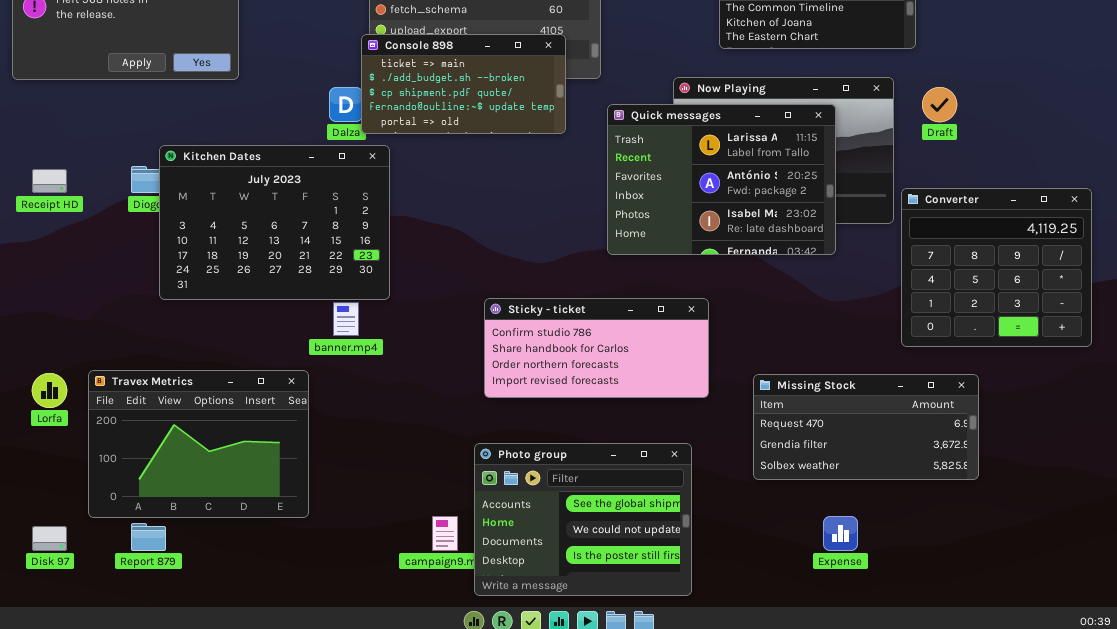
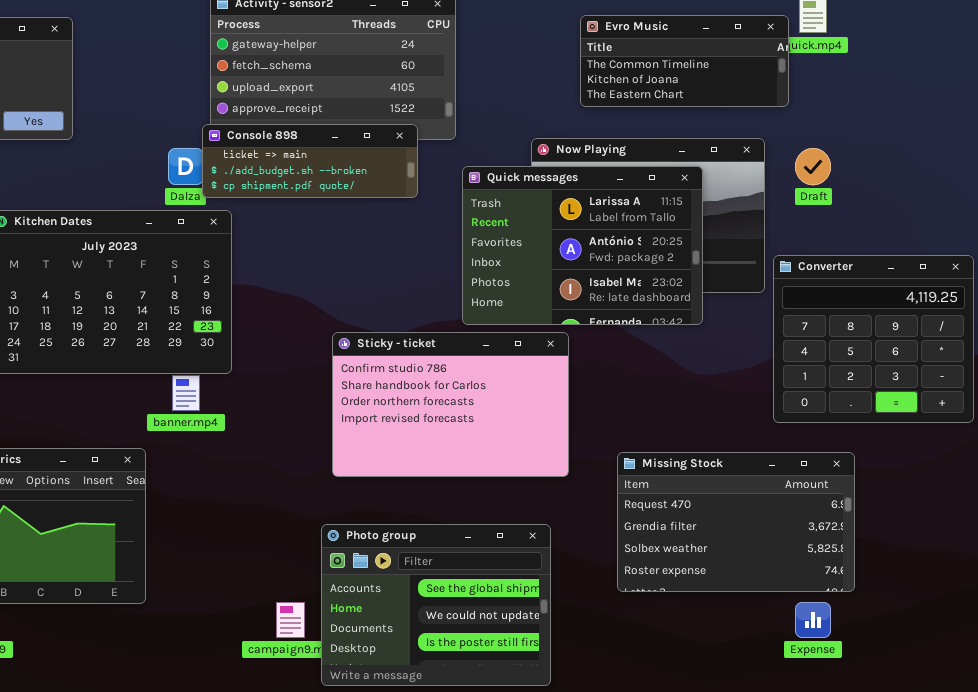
Console 898: [361,34,566,134] -> [202,124,418,198], resized
Sticky - ticket: [484,298,709,398] -> [332,332,569,477], resized
Missing Stock: [753,374,979,480] -> [617,452,855,592], resized
Expense: [823,516,858,551] -> [795,602,831,638], moved

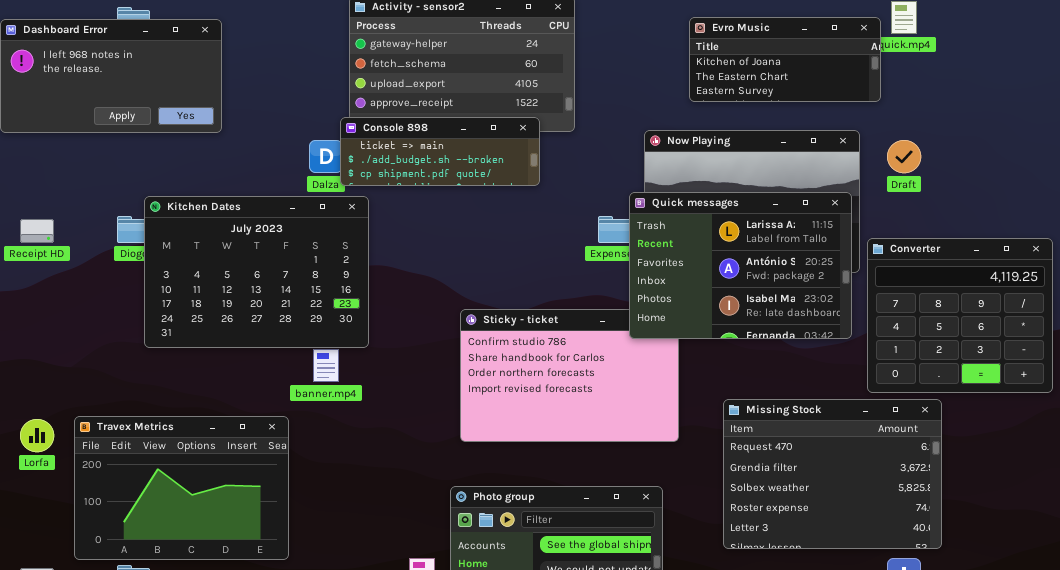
Evro Music: [580,15,789,107] -> [689,17,881,102], scrolled down 1 row
Quick messages: [462,166,703,325] -> [629,192,852,339], moved
Missing Stock: [617,452,855,592] -> [723,399,942,549], resized

